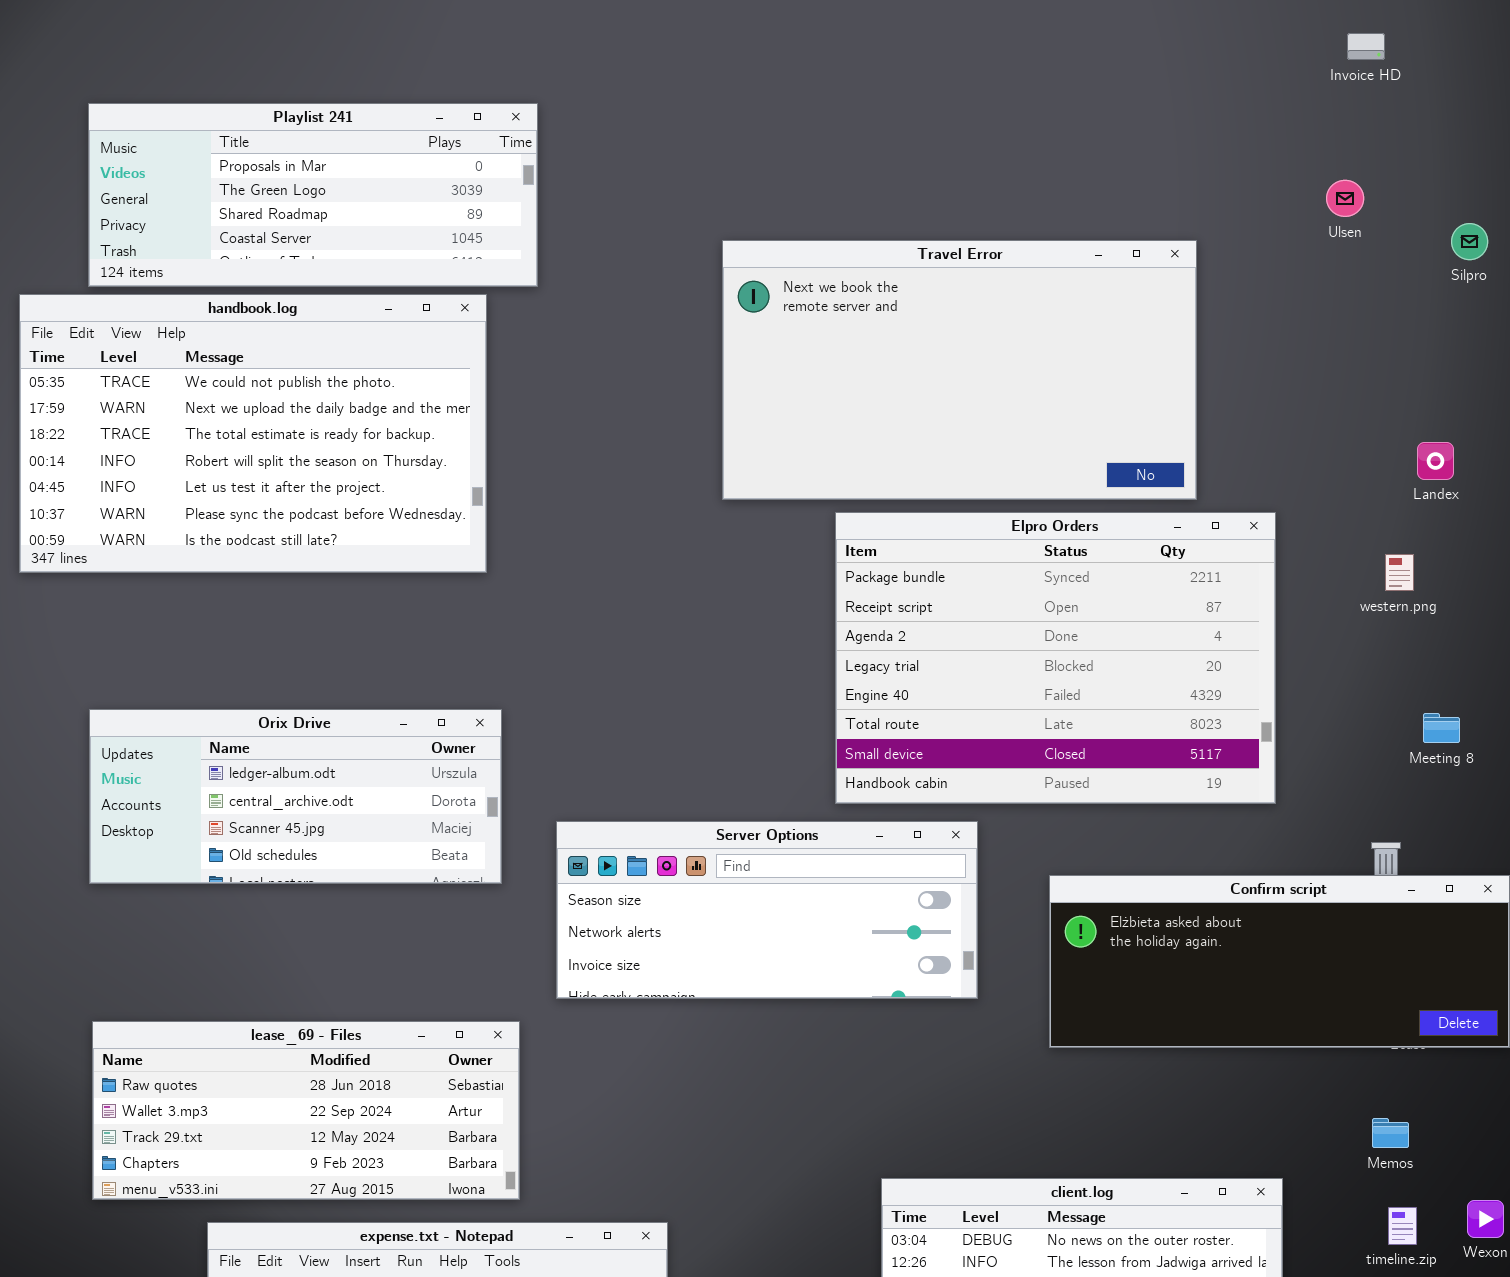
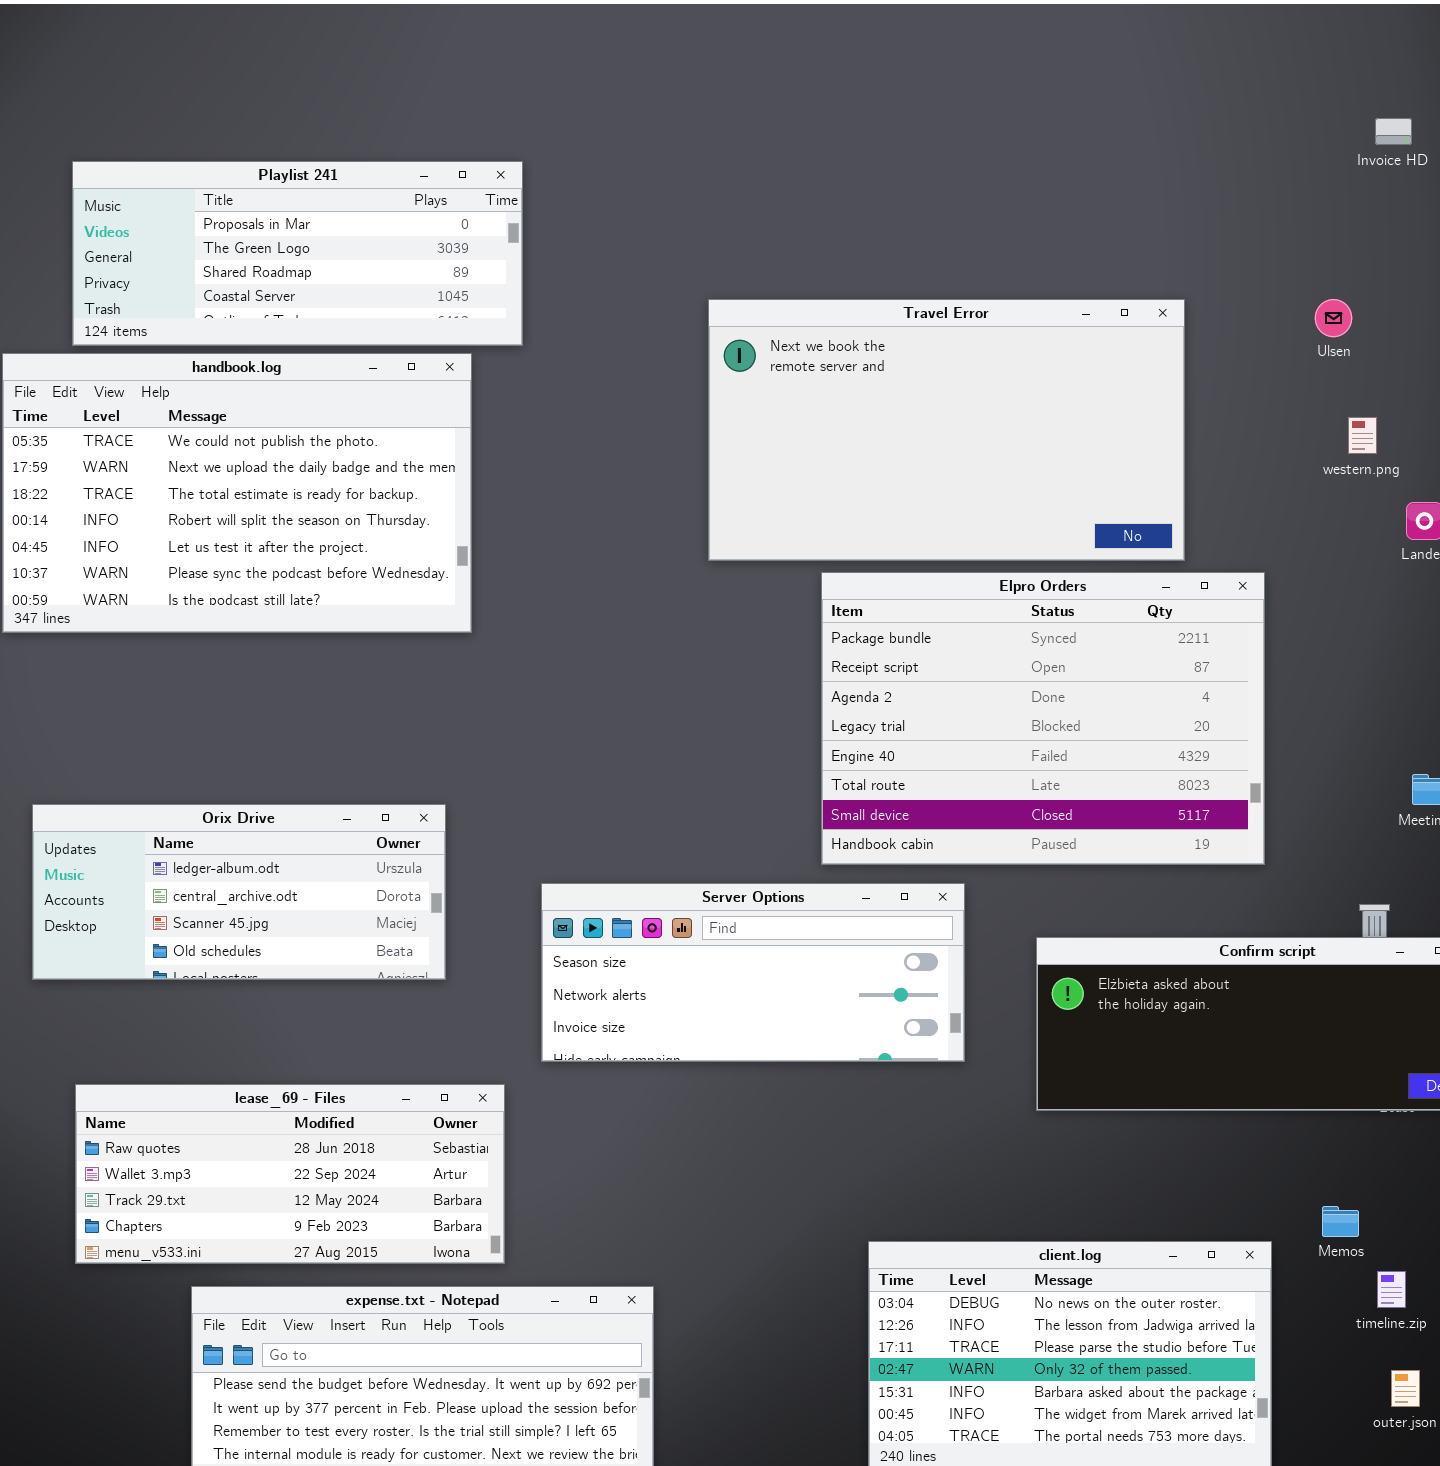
Invoice HD: [1347,33,1385,60] -> [1375,118,1412,145], moved
Ulsen: [1326,180,1364,217] -> [1315,299,1352,337], moved
western.png: [1385,554,1414,591] -> [1348,417,1377,454], moved
Orix Drive: [89,709,502,884] -> [32,804,446,980], moved
Memos: [1372,1118,1409,1148] -> [1322,1206,1359,1237], moved

